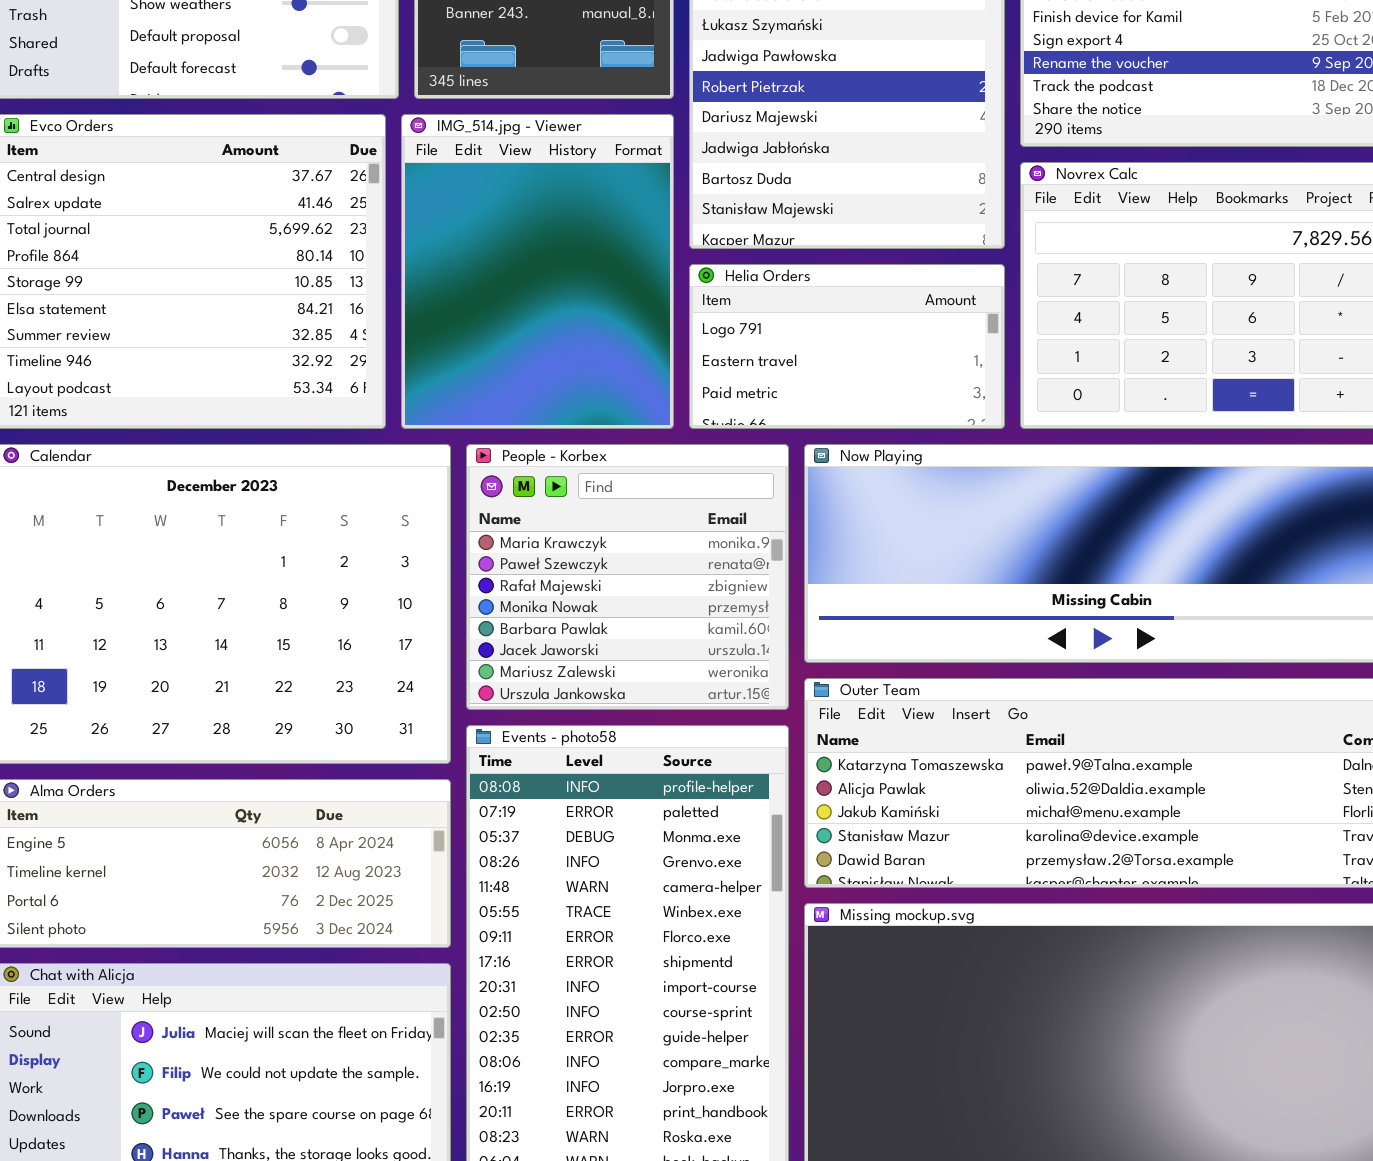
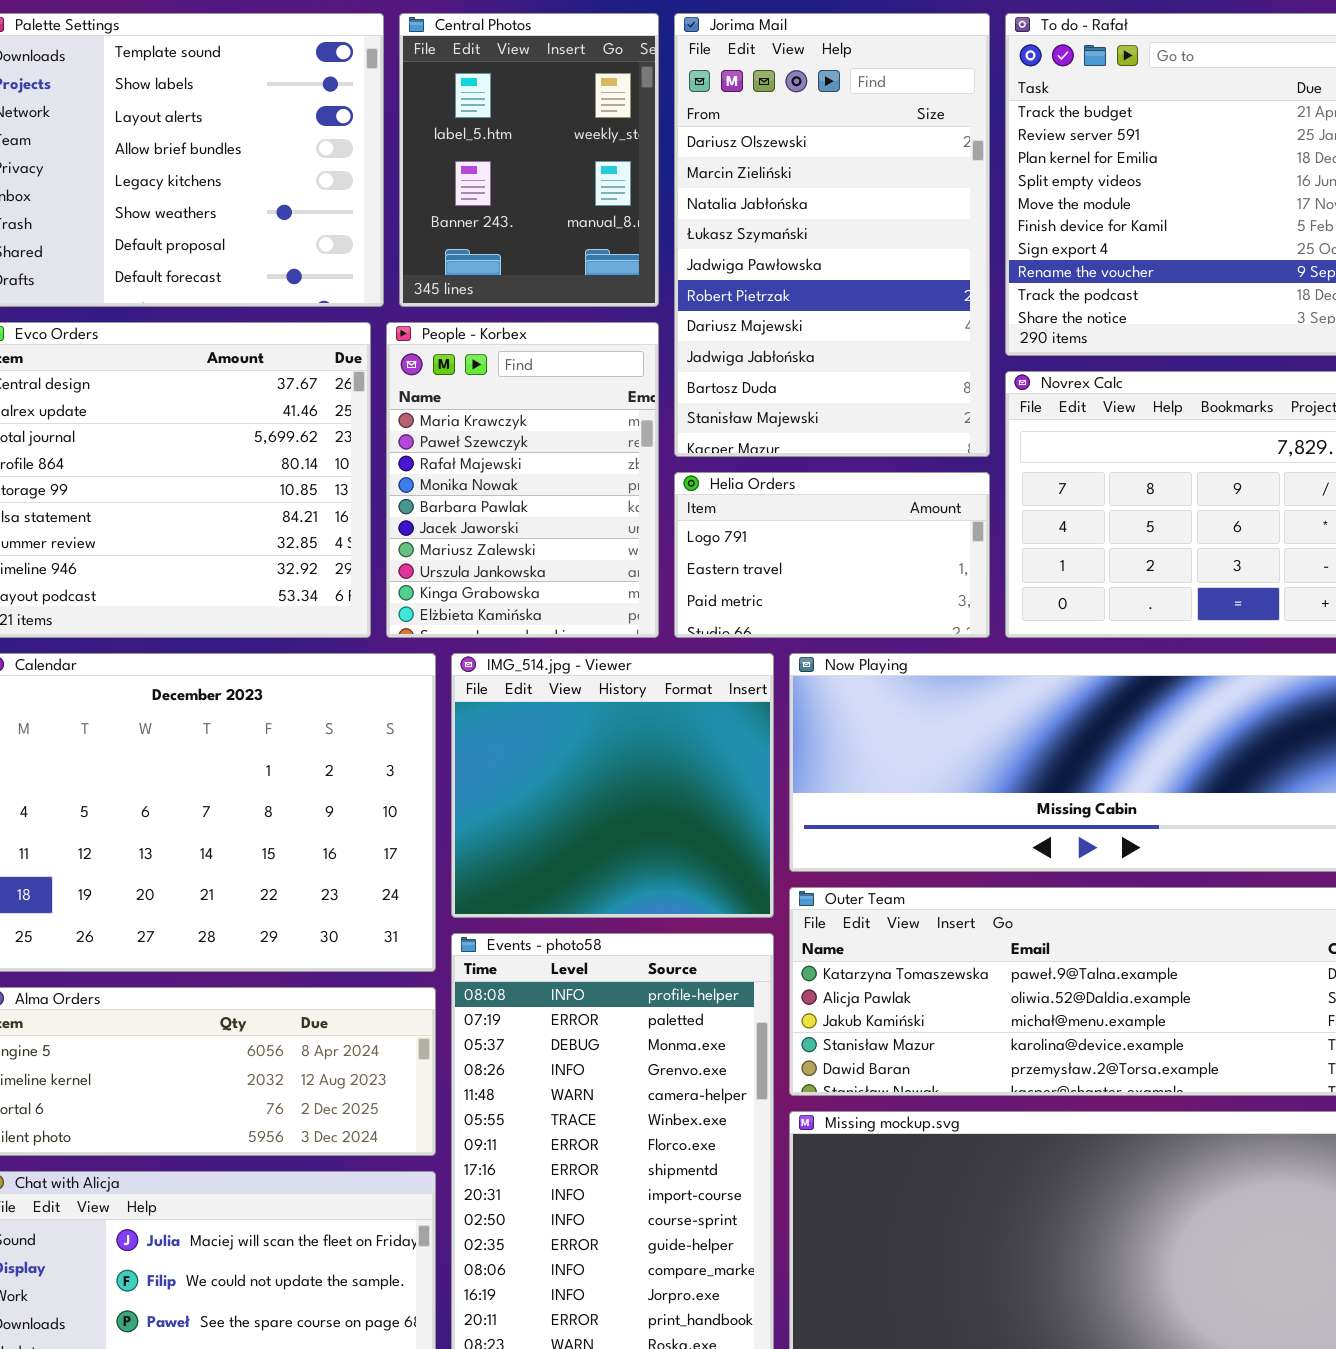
IMG_514.jpg - Viewer: [401,114,674,429] -> [451,653,774,918], moved, resized
People - Korbex: [466,444,789,710] -> [386,322,659,638], moved, resized

